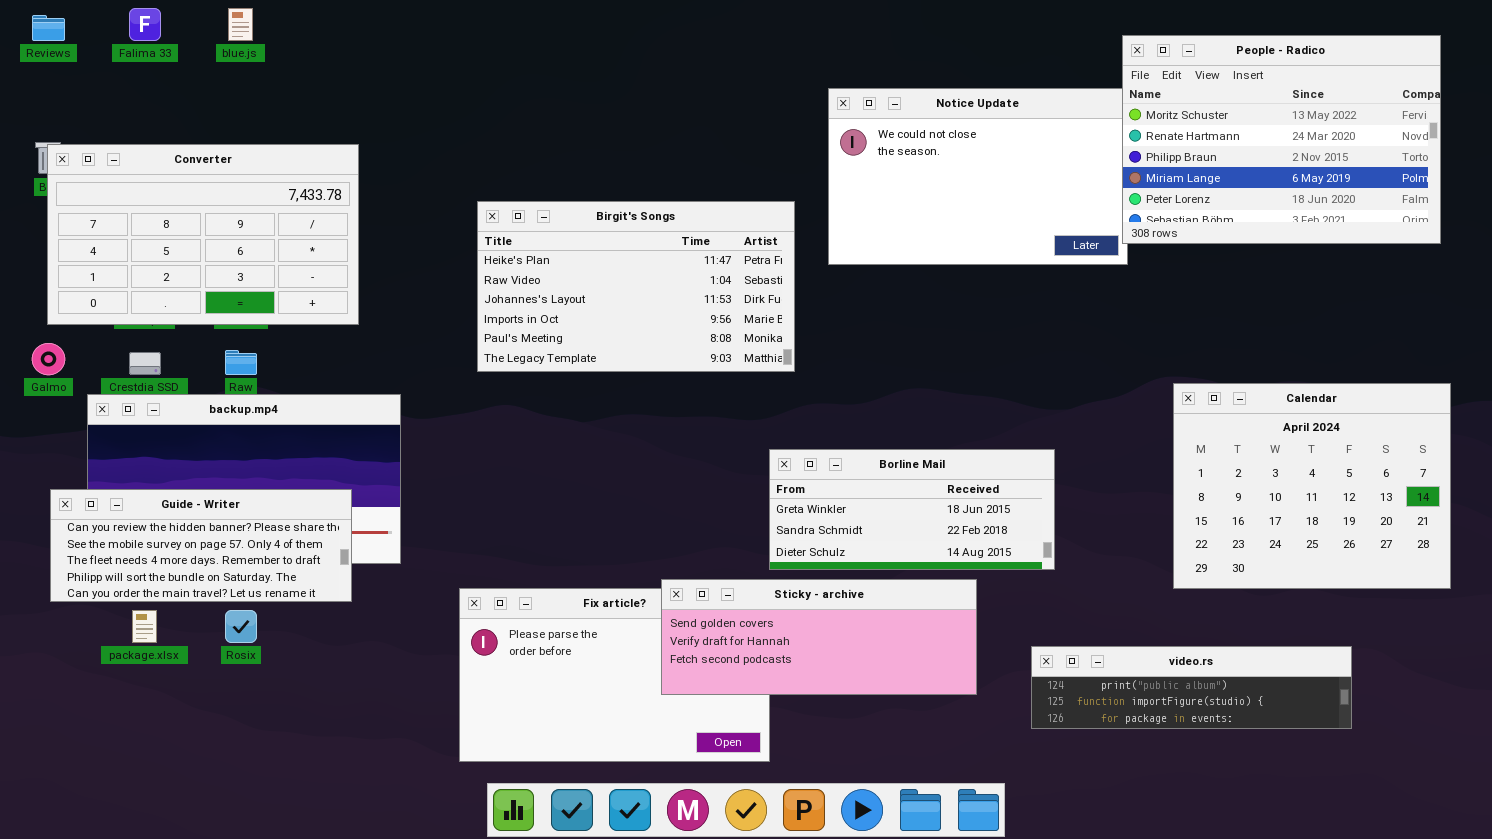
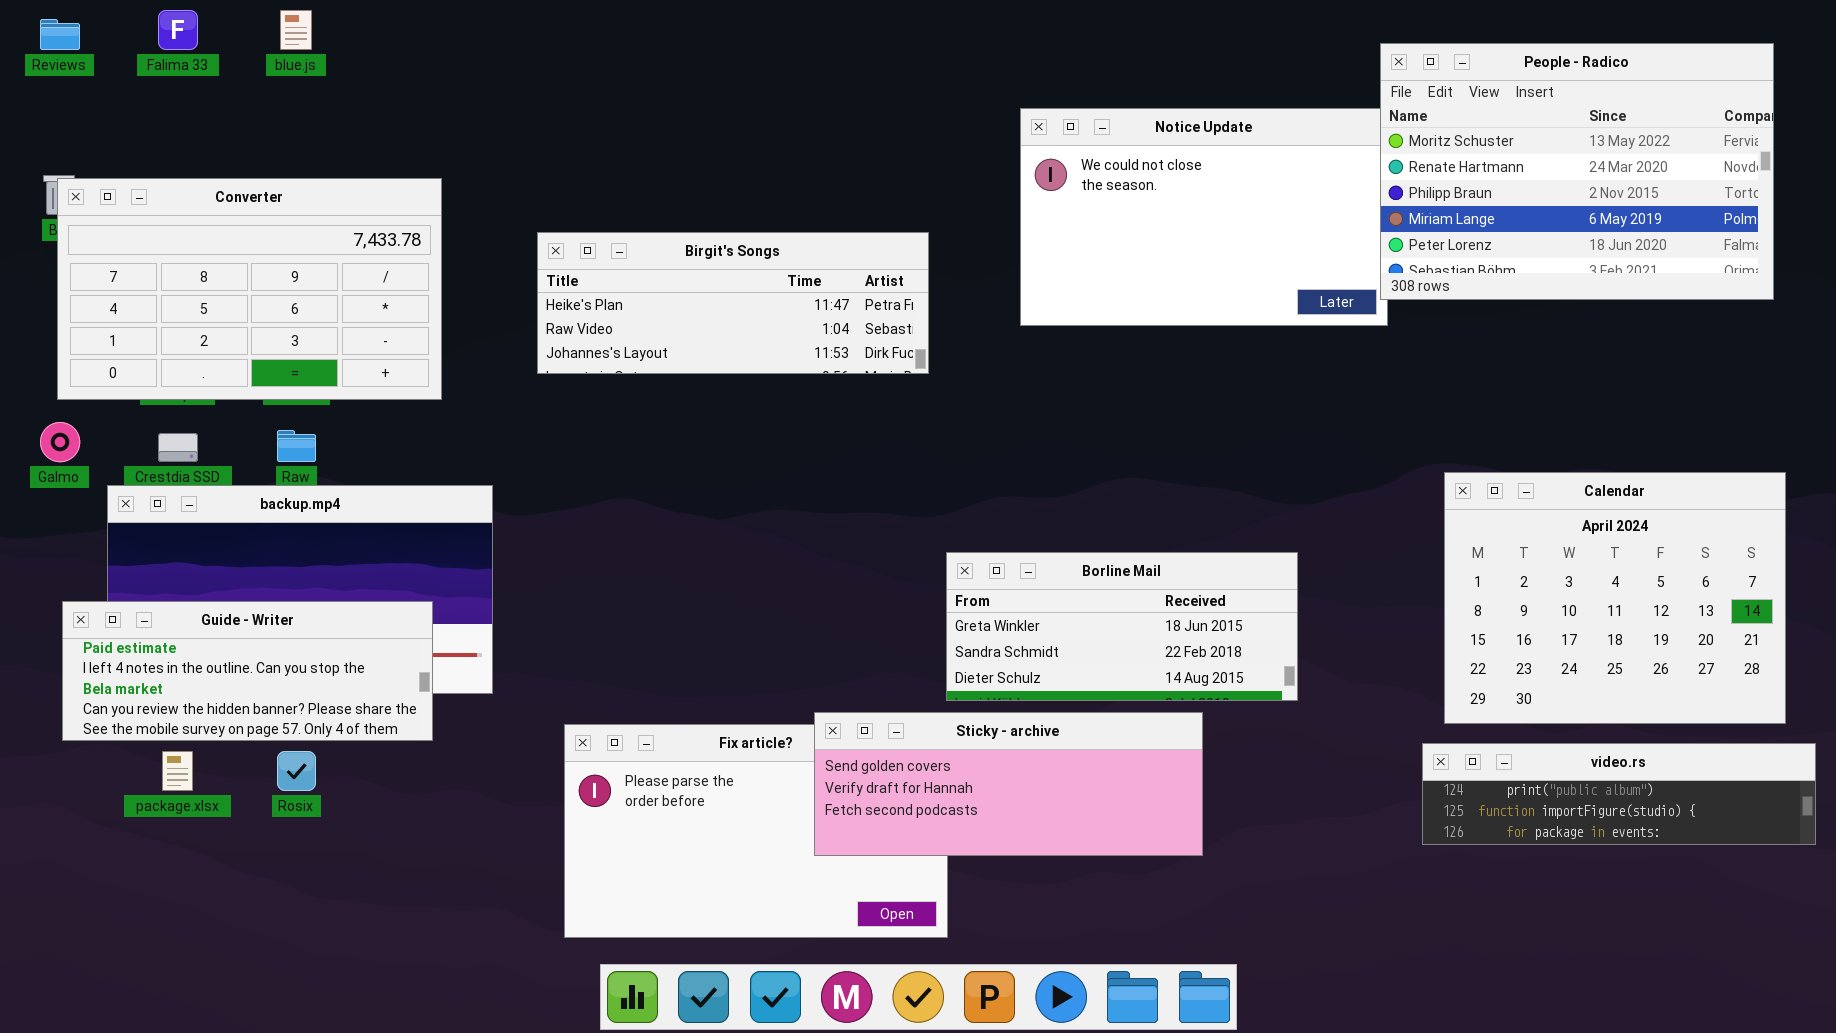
Birgit's Songs: [477,201,795,372] -> [537,232,929,374], moved, resized
Guide - Writer: [50,489,352,602] -> [62,601,433,741], scrolled up 3 rows
video.rs: [1031,646,1352,729] -> [1422,743,1816,845], moved

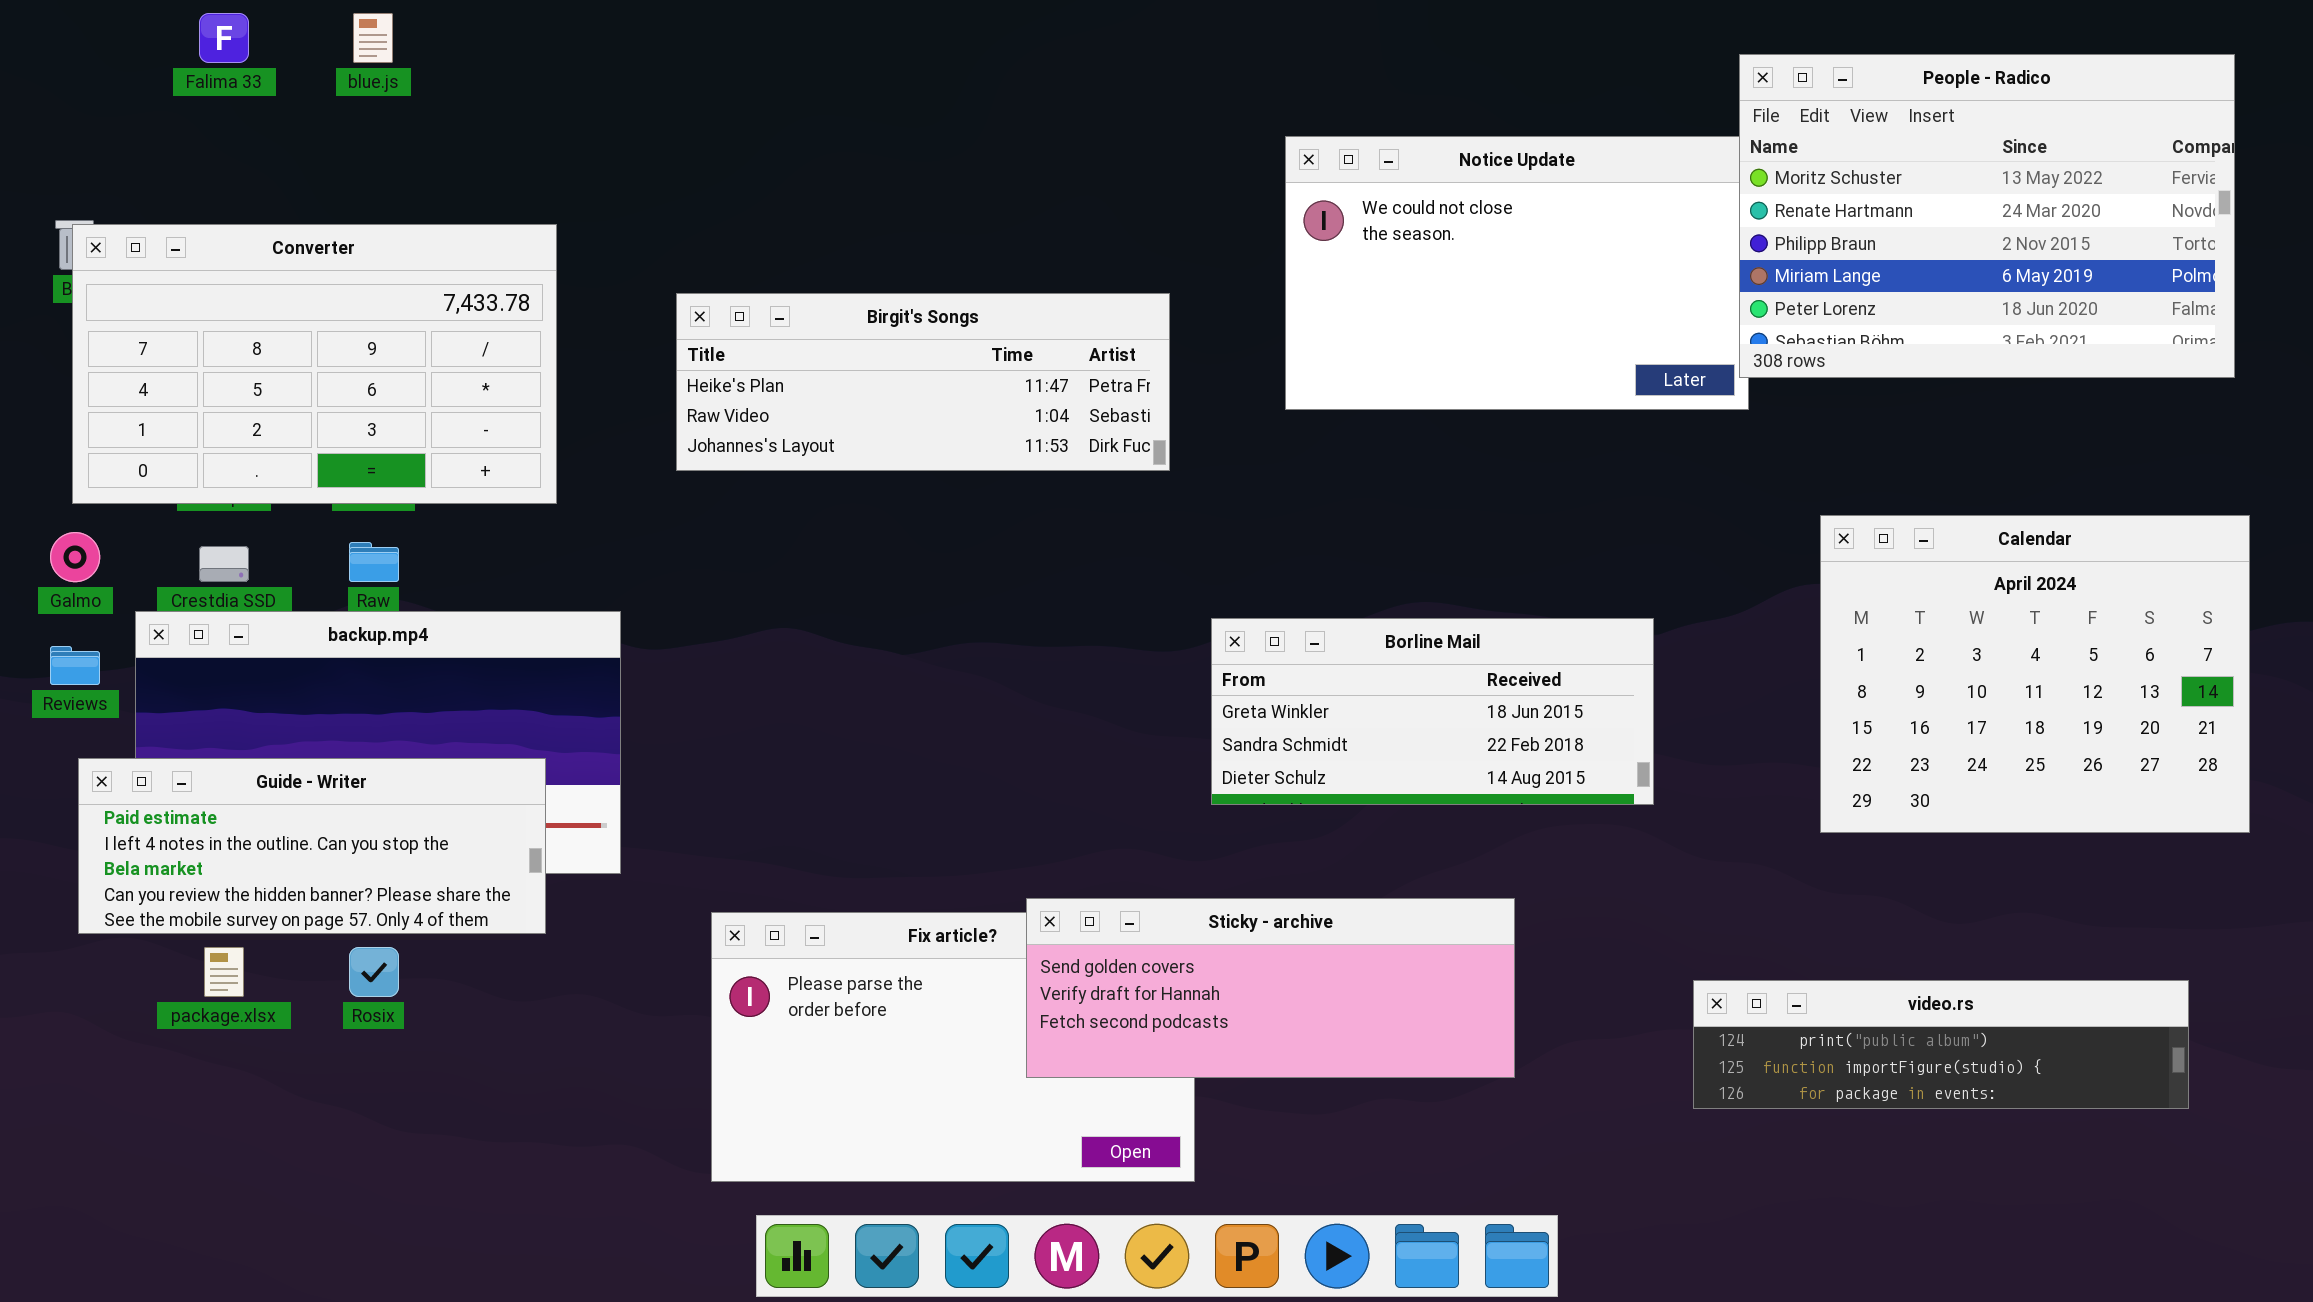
Reviews: [40,19,80,50] -> [50,646,100,685], moved
Calendar: [1444,472,1786,724] -> [1820,515,2250,833], moved
Borline Mail: [946,552,1298,701] -> [1211,618,1654,805], moved
video.rs: [1422,743,1816,845] -> [1693,980,2189,1109], moved

